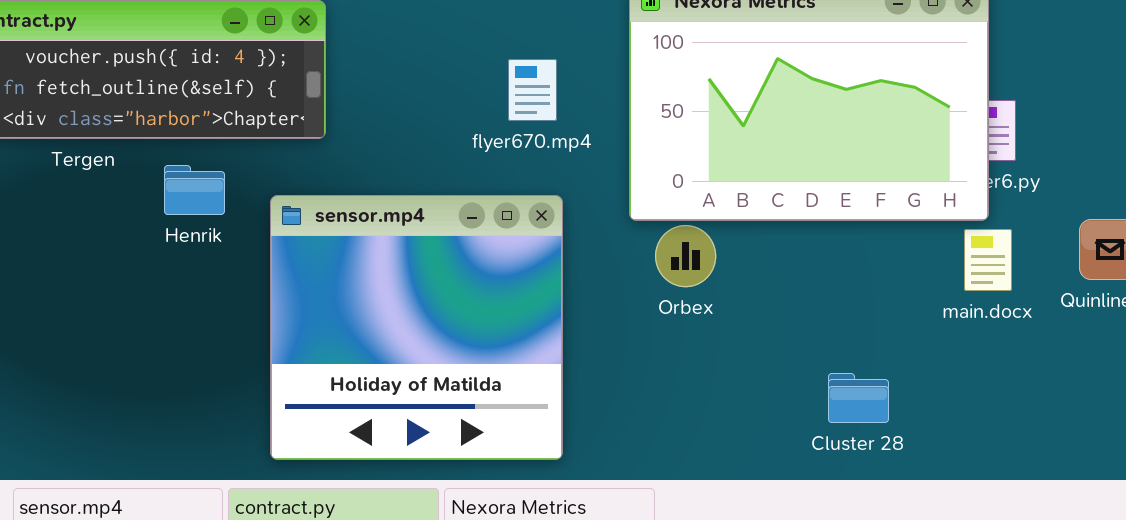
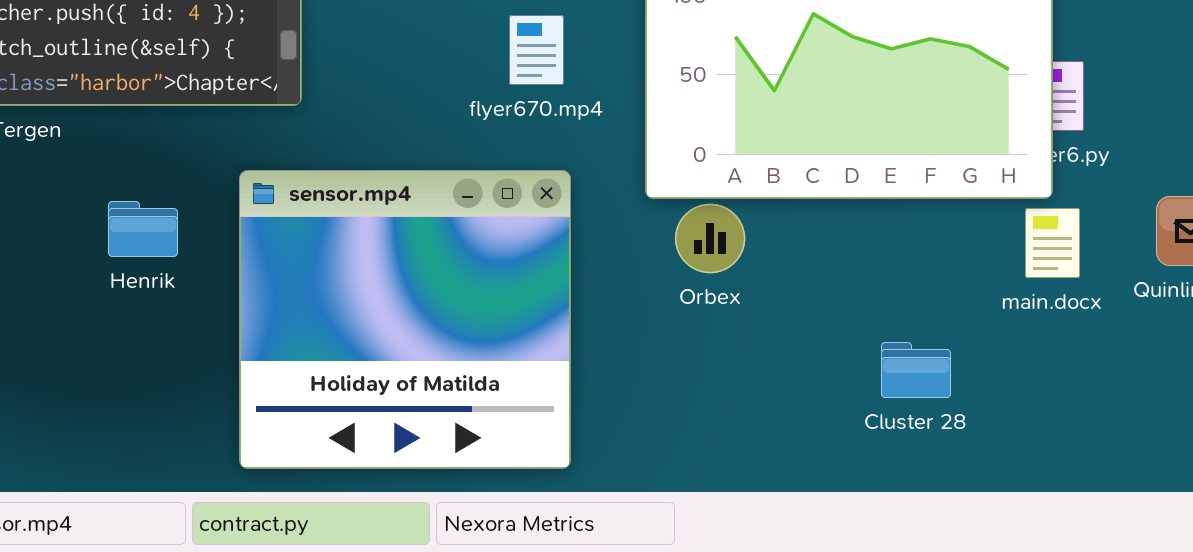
Henrik: [164,165,225,215] -> [108,201,178,257], moved
Cluster 28: [828,373,889,423] -> [881,342,951,398], moved

